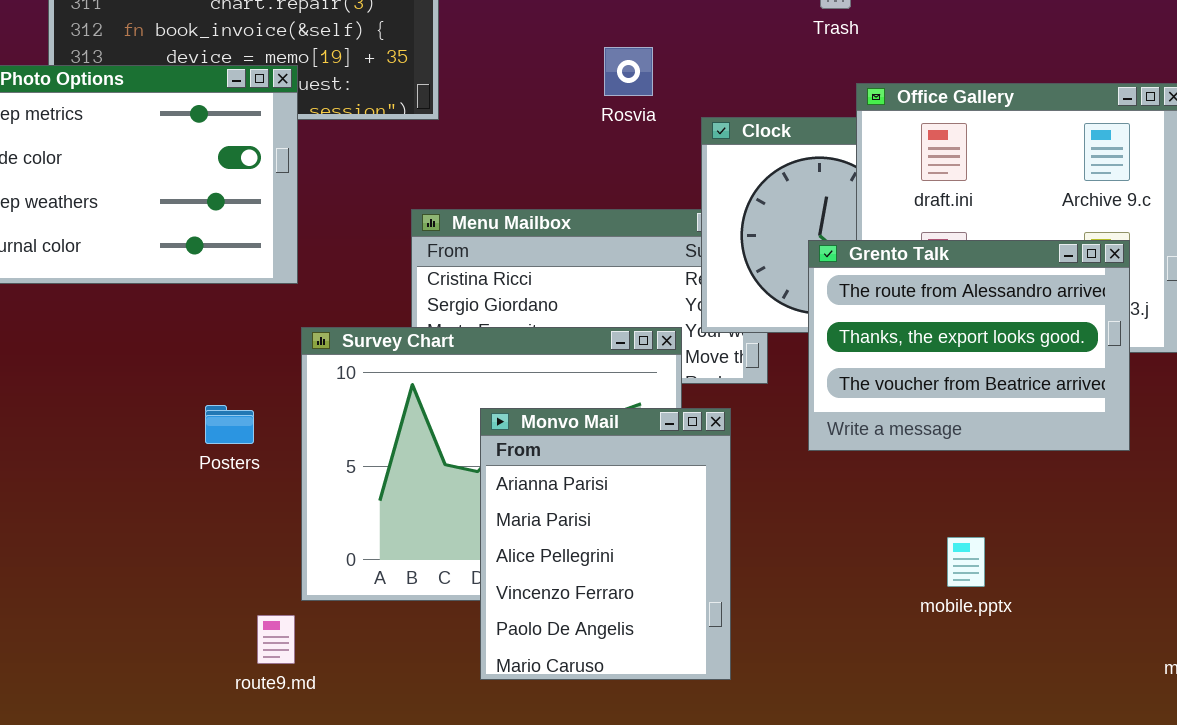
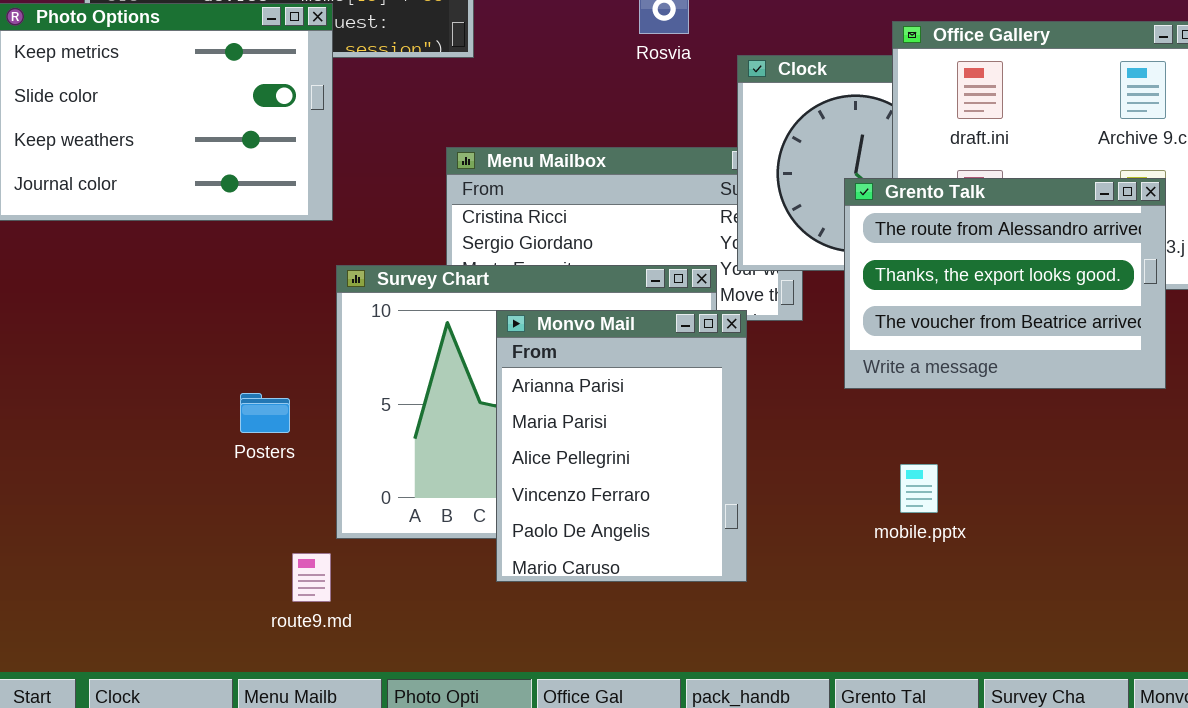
Posters: [205,405,254,444] -> [240,393,290,433], moved
Monvo Mail: [480,408,731,680] -> [496,310,747,582], moved
mobile.pptx: [947,537,985,587] -> [900,464,938,513], moved

